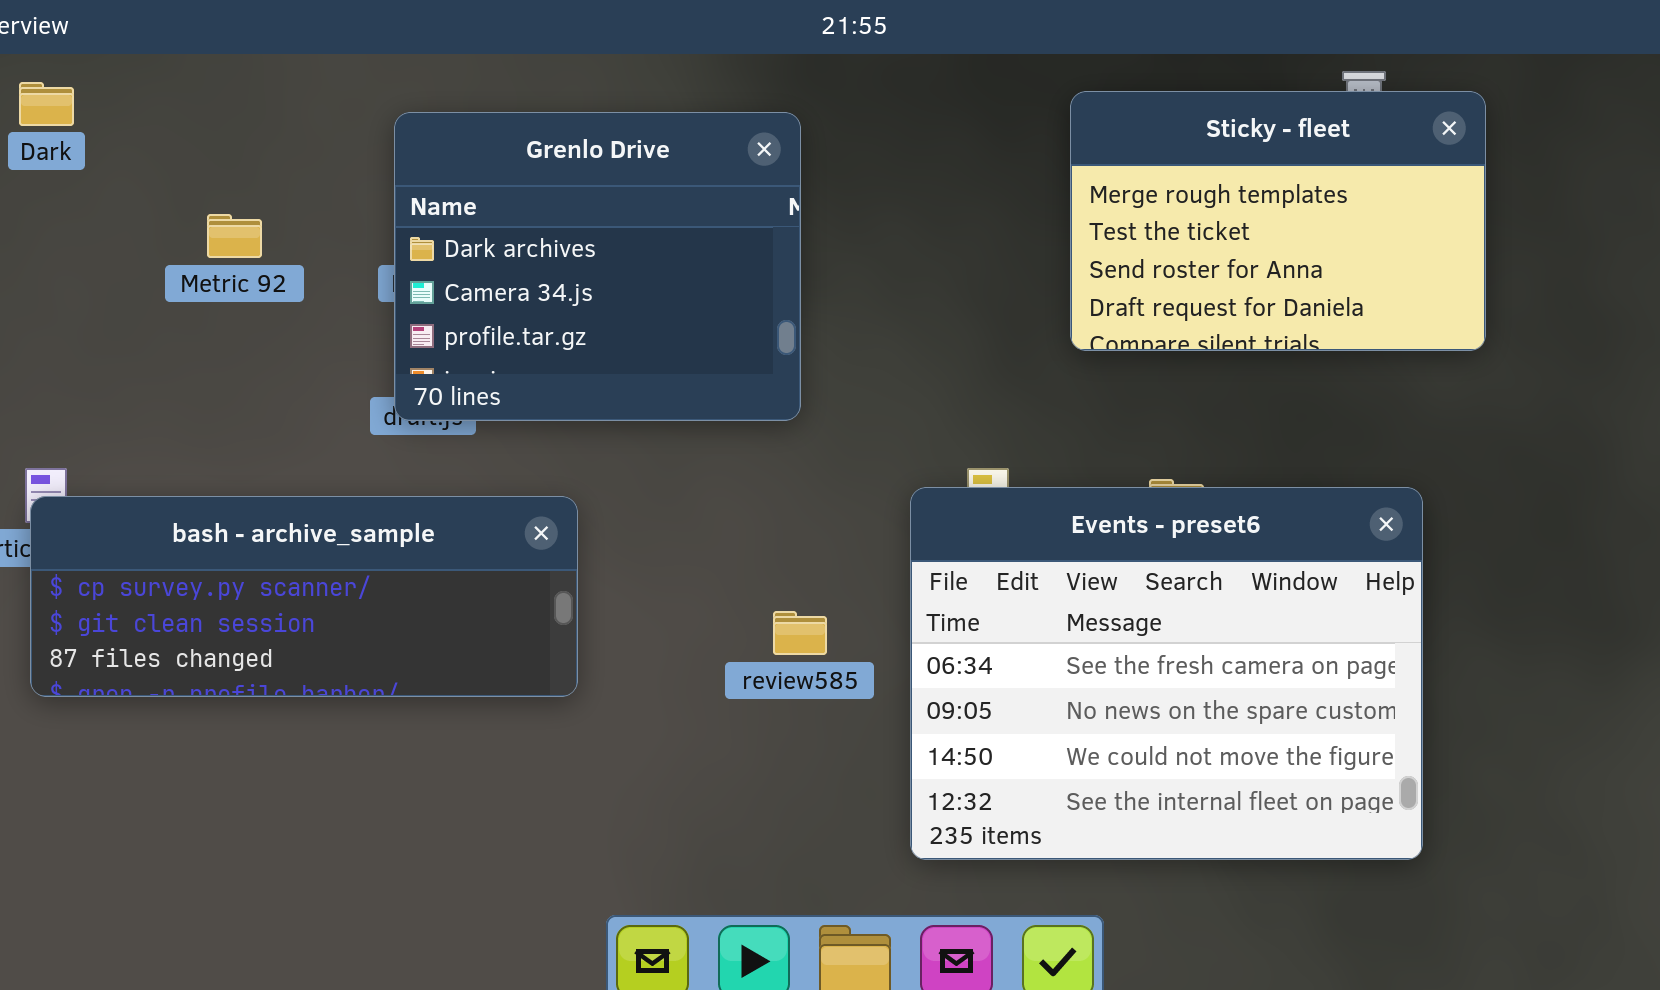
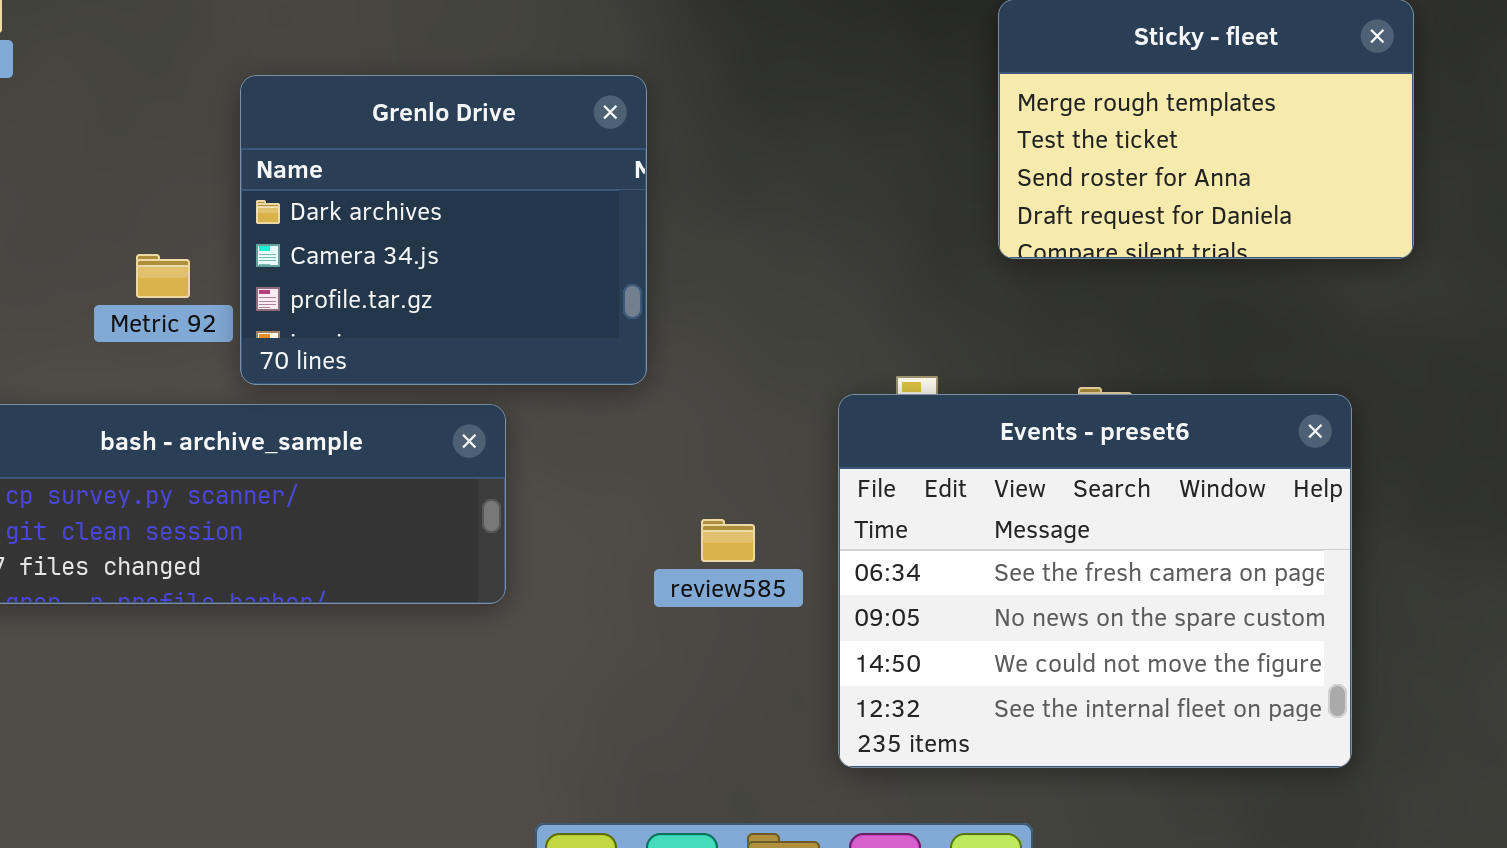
Grenlo Drive: [394,112,801,421] -> [240,75,647,385], moved
Metric 92: [207,214,262,258] -> [136,254,190,298], moved

